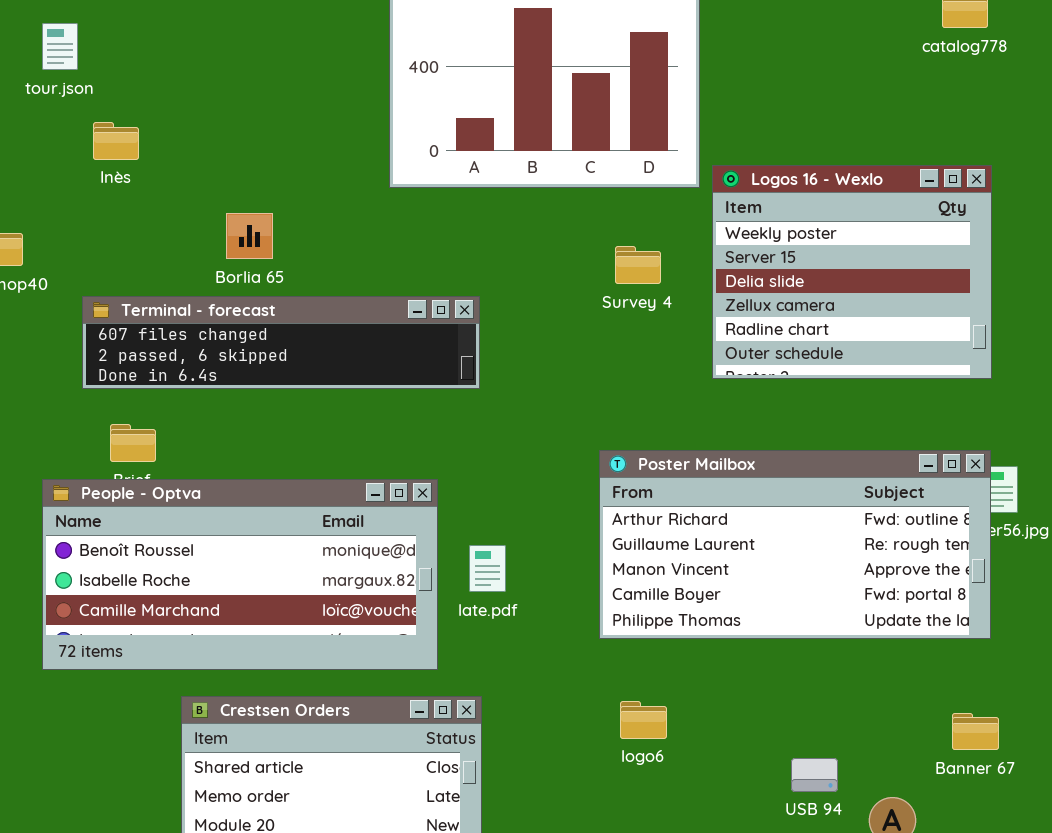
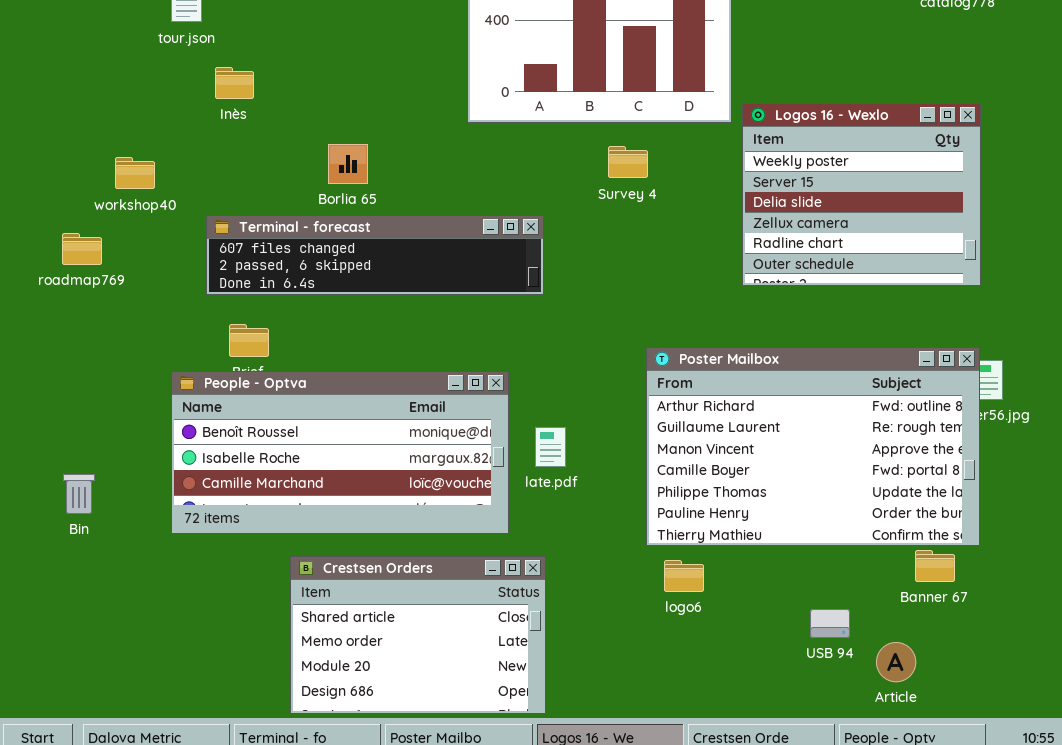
Survey 4: [615,246,661,284] -> [608,146,648,178], moved
Poster Mailbox: [599,450,991,639] -> [646,347,980,546], resized
Banner 67: [952,713,999,750] -> [915,550,955,582], moved

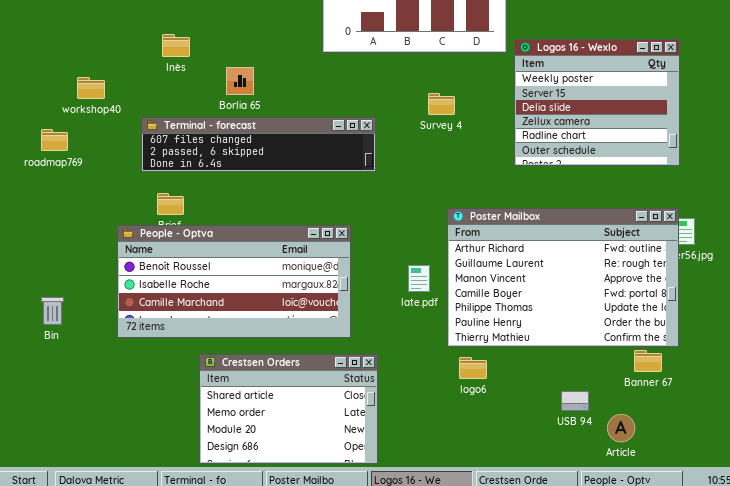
Inès: [215,67,254,99] -> [162,34,190,57], moved
Survey 4: [608,146,648,178] -> [428,93,455,115], moved
late.pdf: [535,427,566,467] -> [408,265,430,292], moved

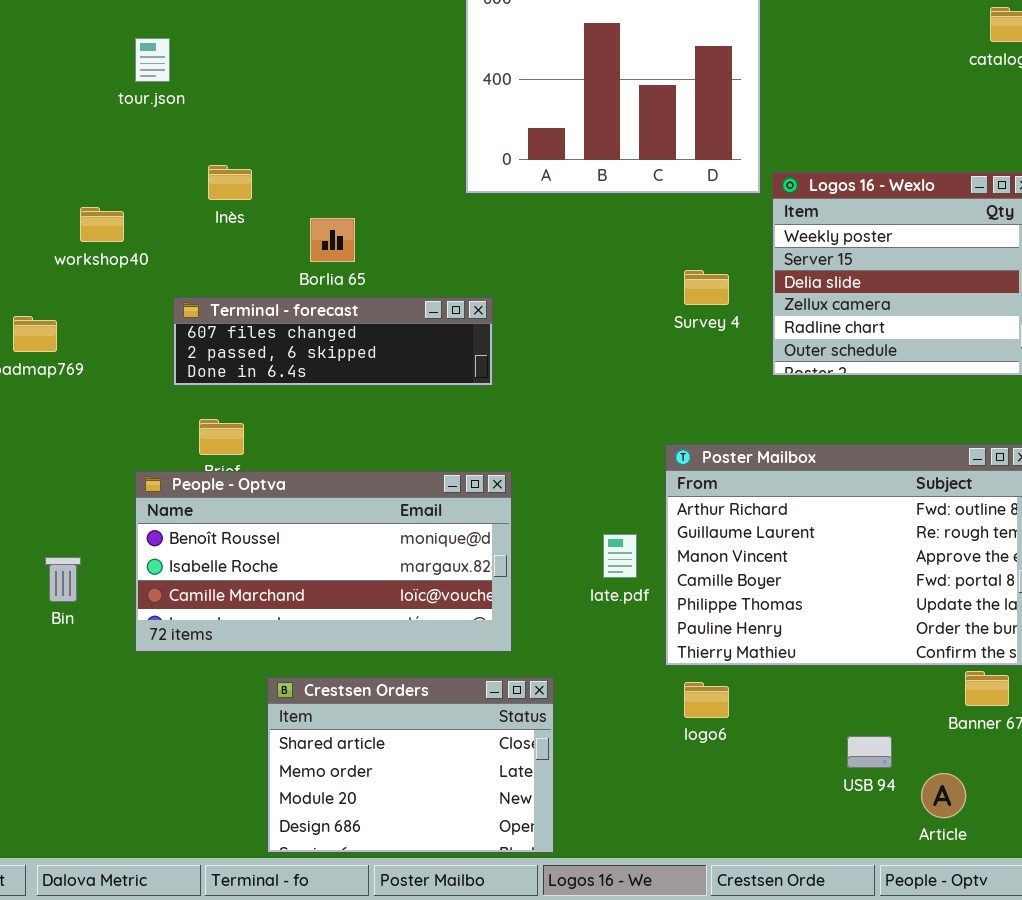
workshop40: [77,77,105,99] -> [80,207,124,242], moved
Survey 4: [428,93,455,115] -> [684,270,729,305], moved
Terminal - forecast: [141,117,376,172] -> [173,297,493,386], resized
Bin: [41,297,64,325] -> [45,557,81,602], moved

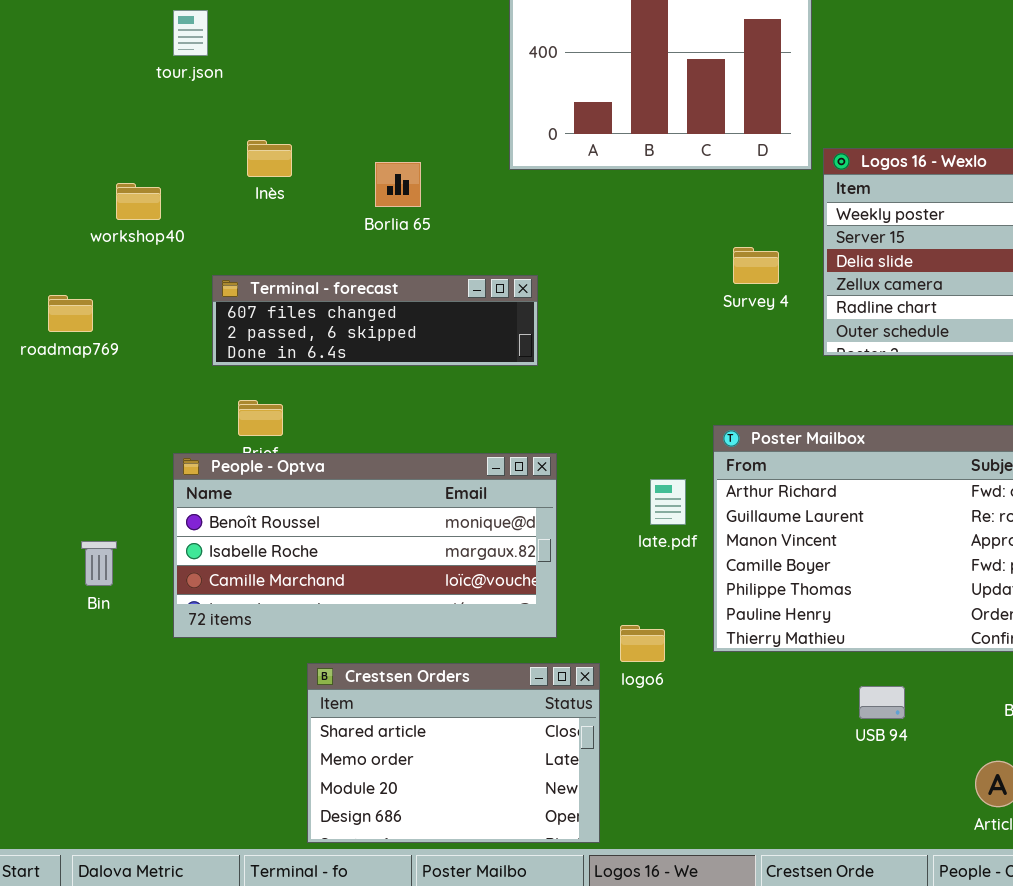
Borlia 65: [310,218,355,262] -> [375,162,421,207], moved
late.pdf: [603,534,637,578] -> [650,479,686,525], moved
logo6: [684,682,729,718] -> [620,625,665,662], moved
USB 94: [847,736,892,768] -> [859,686,905,719], moved

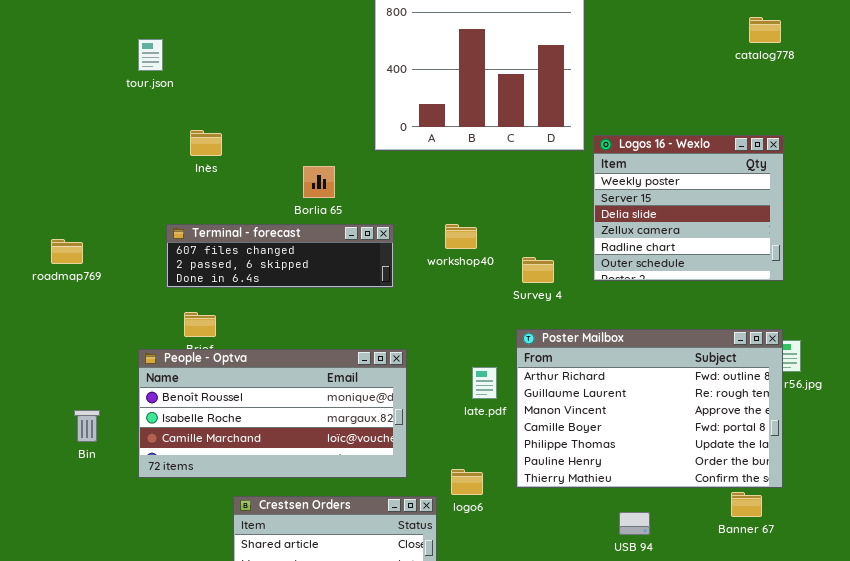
Borlia 65: [375,162,421,207] -> [303,166,335,198], moved
workshop40: [116,183,161,220] -> [445,224,477,249], moved
Survey 4: [733,247,779,284] -> [522,257,554,283], moved

